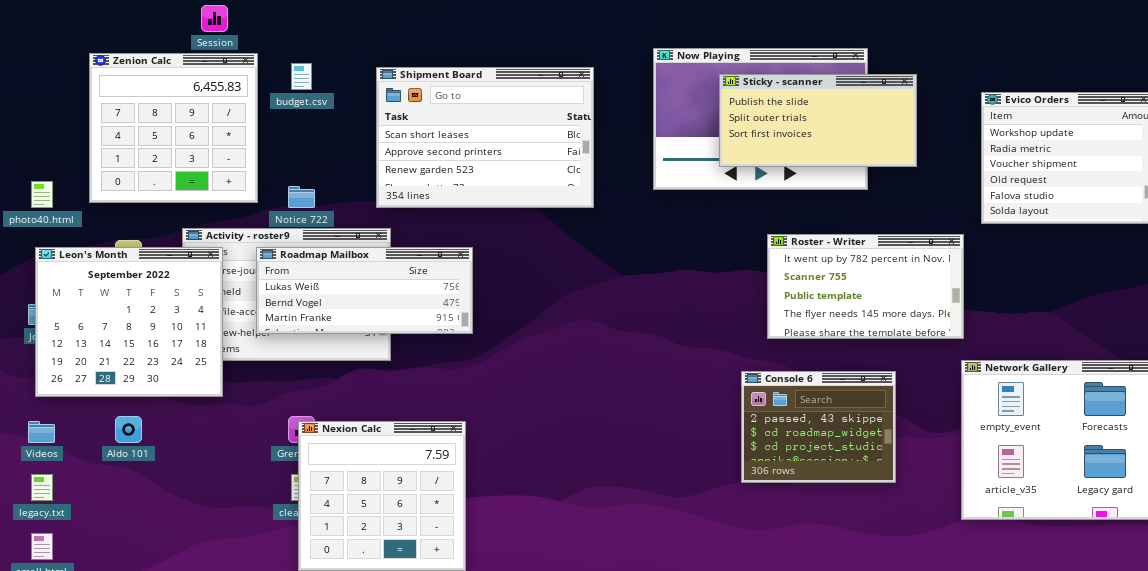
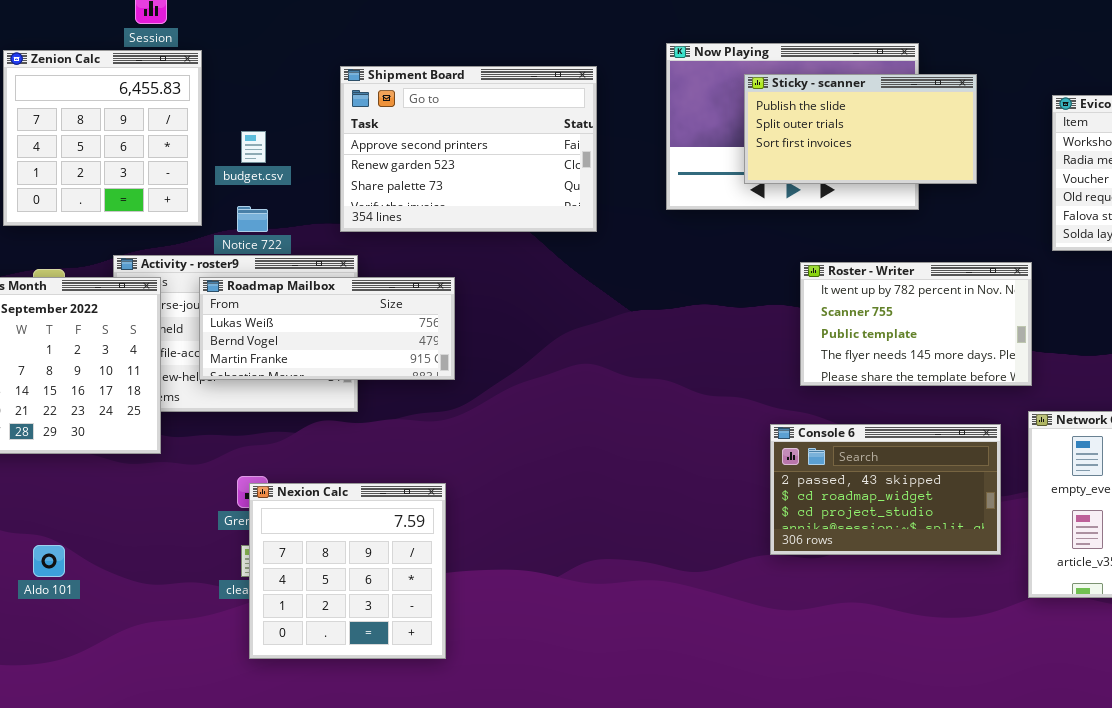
budget.csv: [291,63,312,90] -> [241,131,266,163], moved
Shipment Board: [376,67,594,208] -> [340,66,597,232], scrolled down 1 row
Console 6: [741,371,896,483] -> [770,424,1001,555], resized
Aldo 101: [115,416,142,443] -> [33,545,65,577], moved

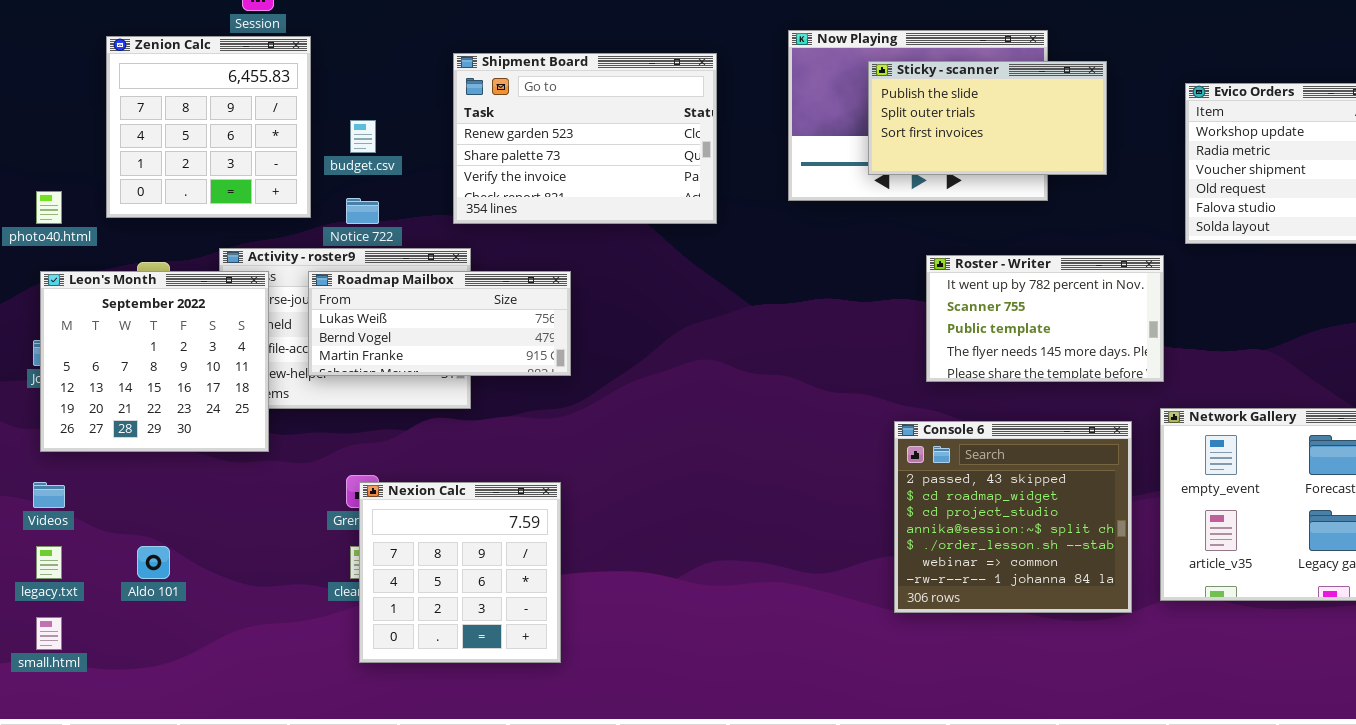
Shipment Board: [340,66,597,232] -> [453,53,717,224], scrolled down 1 row
Console 6: [770,424,1001,555] -> [894,421,1132,613], resized

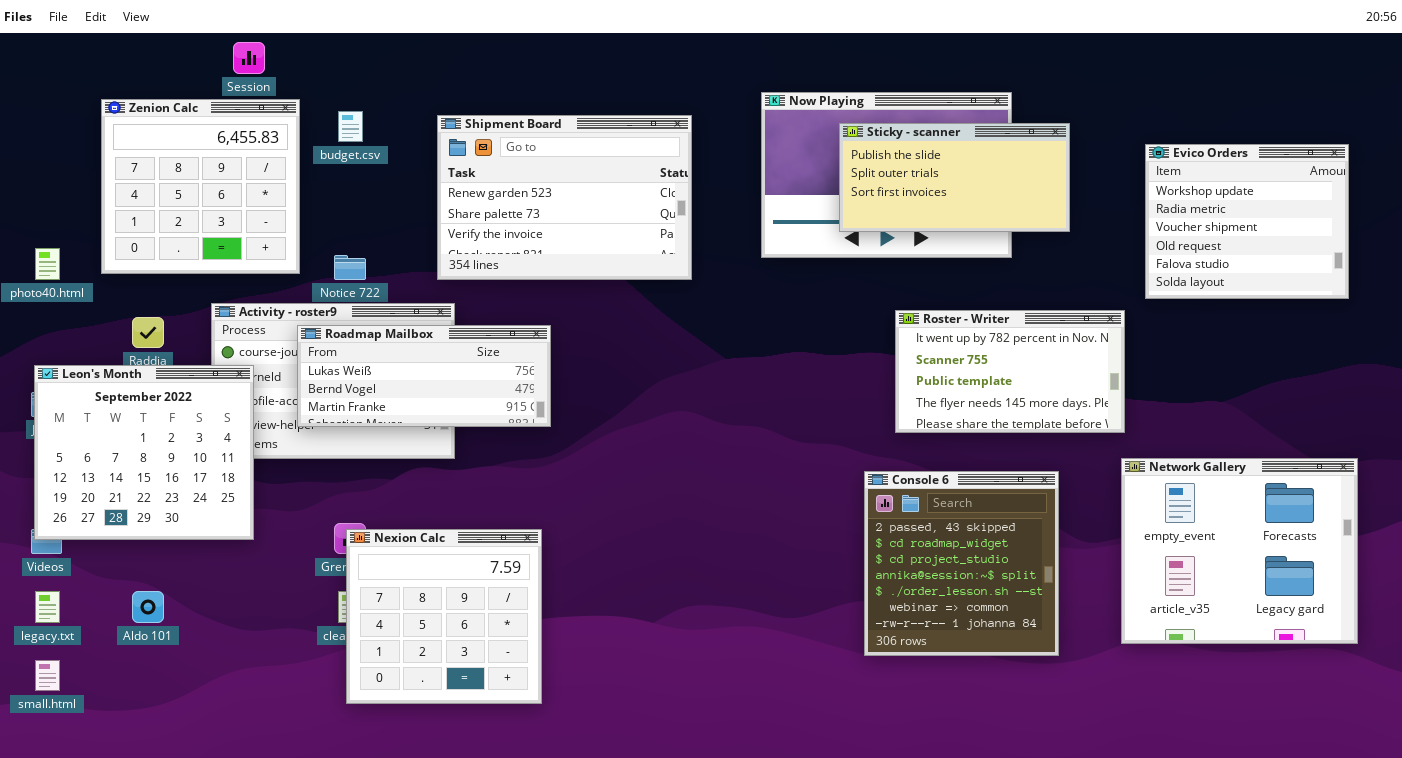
budget.csv: [350,120,376,153] -> [338,111,363,142], moved
Leon's Month: [40,271,269,452] -> [34,365,254,540], moved
Console 6: [894,421,1132,613] -> [864,471,1059,656], resized

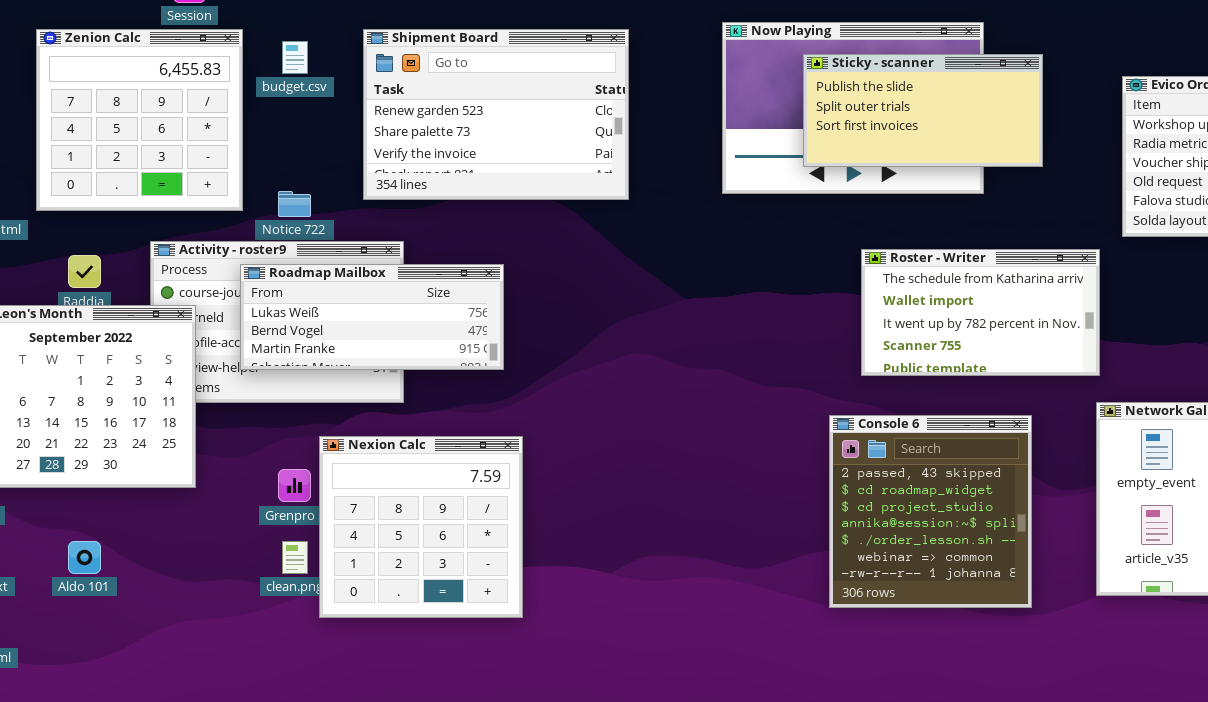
Shipment Board: [437,115,692,280] -> [363,29,629,200], moved
Roster - Writer: [895,310,1125,433] -> [861,249,1100,376], scrolled up 2 rows
Nexion Calc: [346,529,542,704] -> [319,436,523,618], moved

